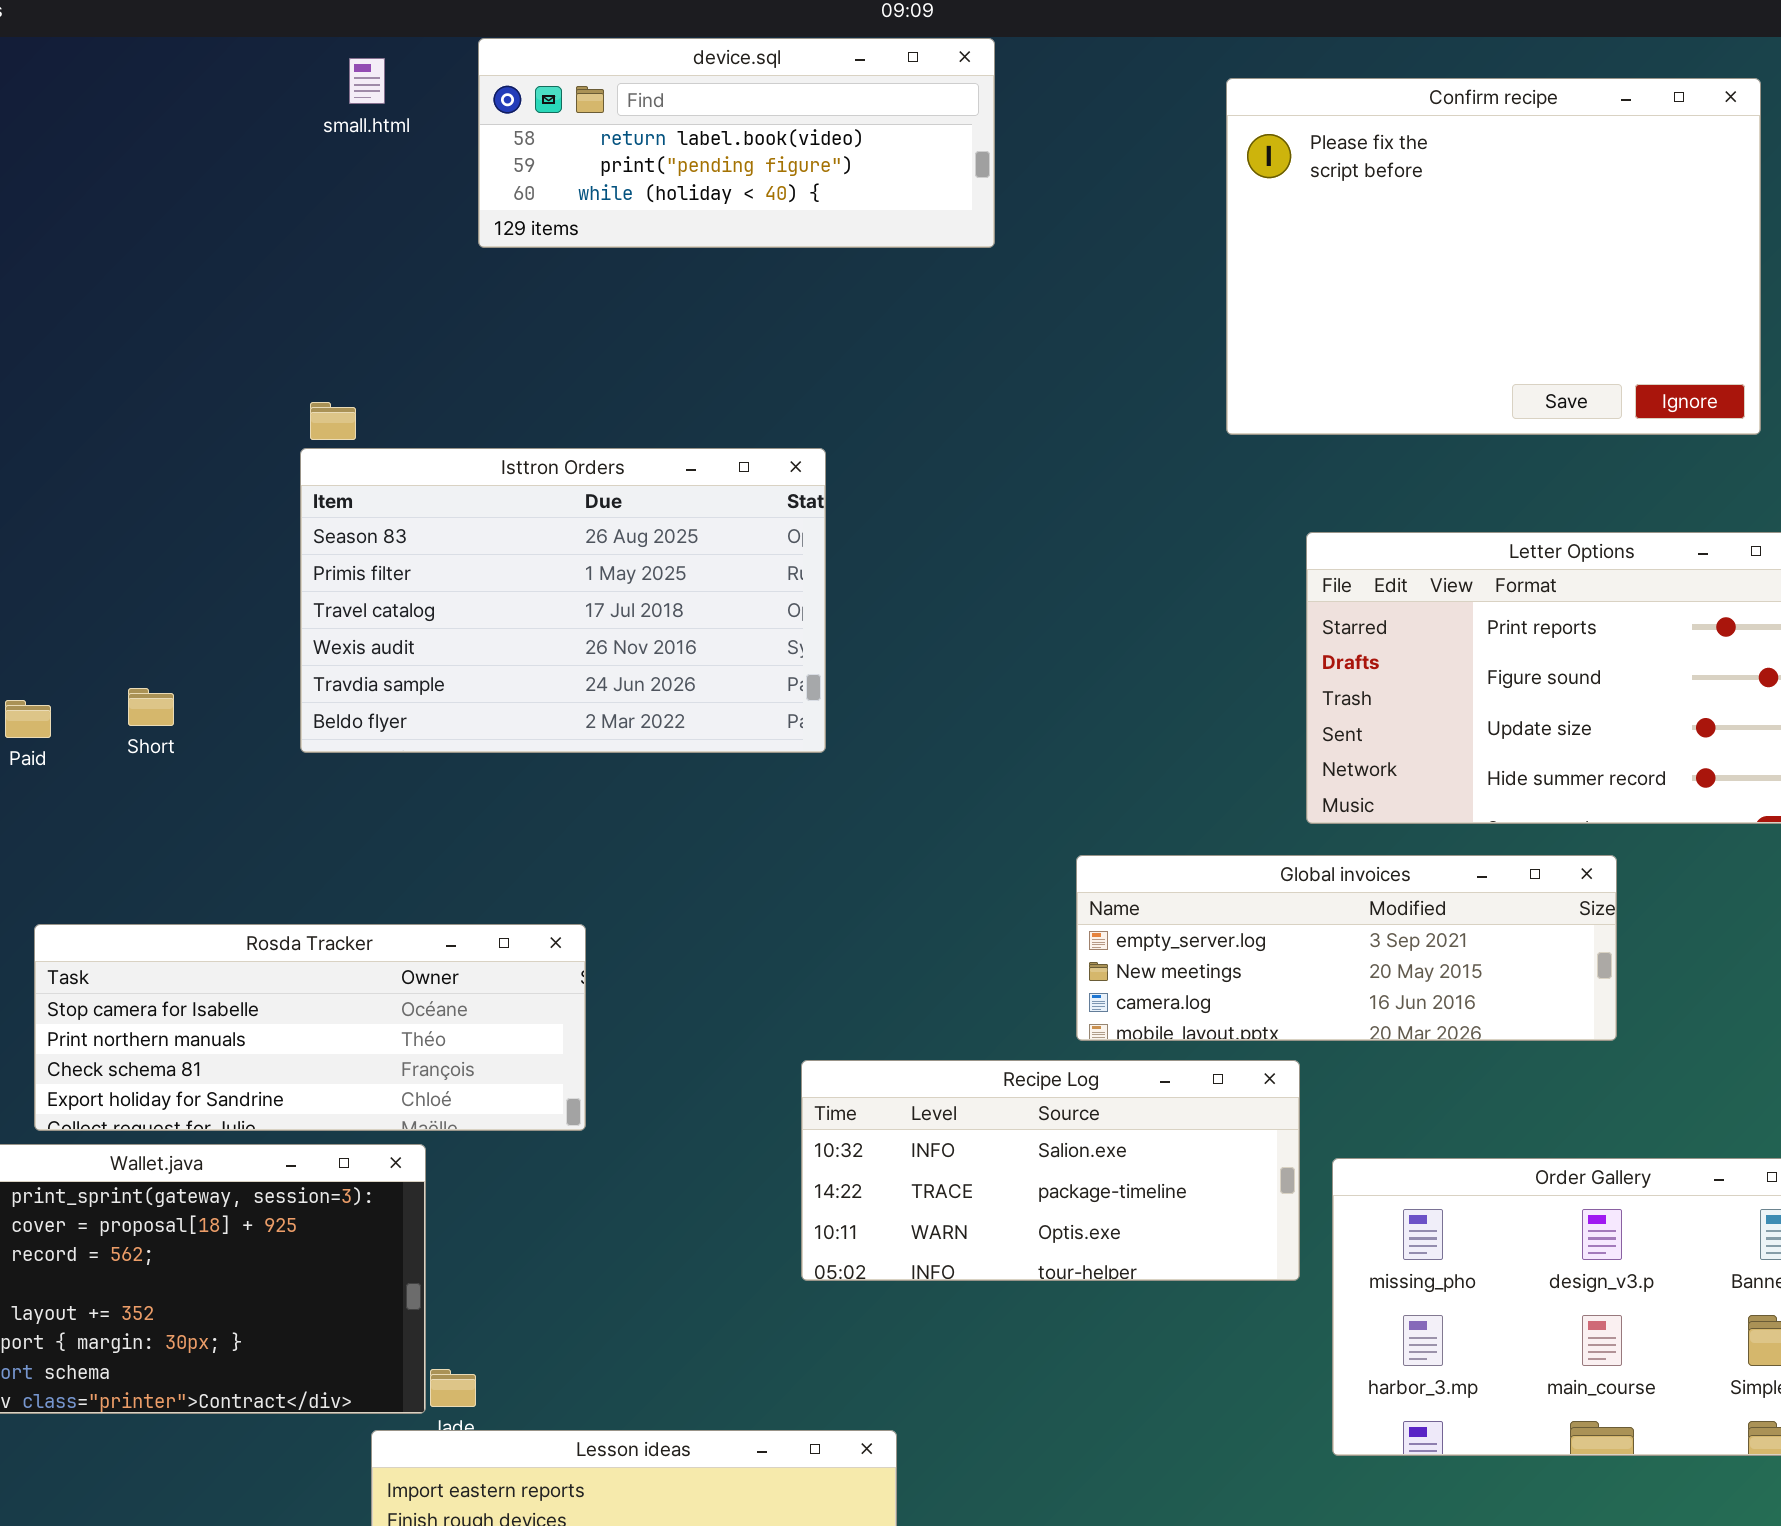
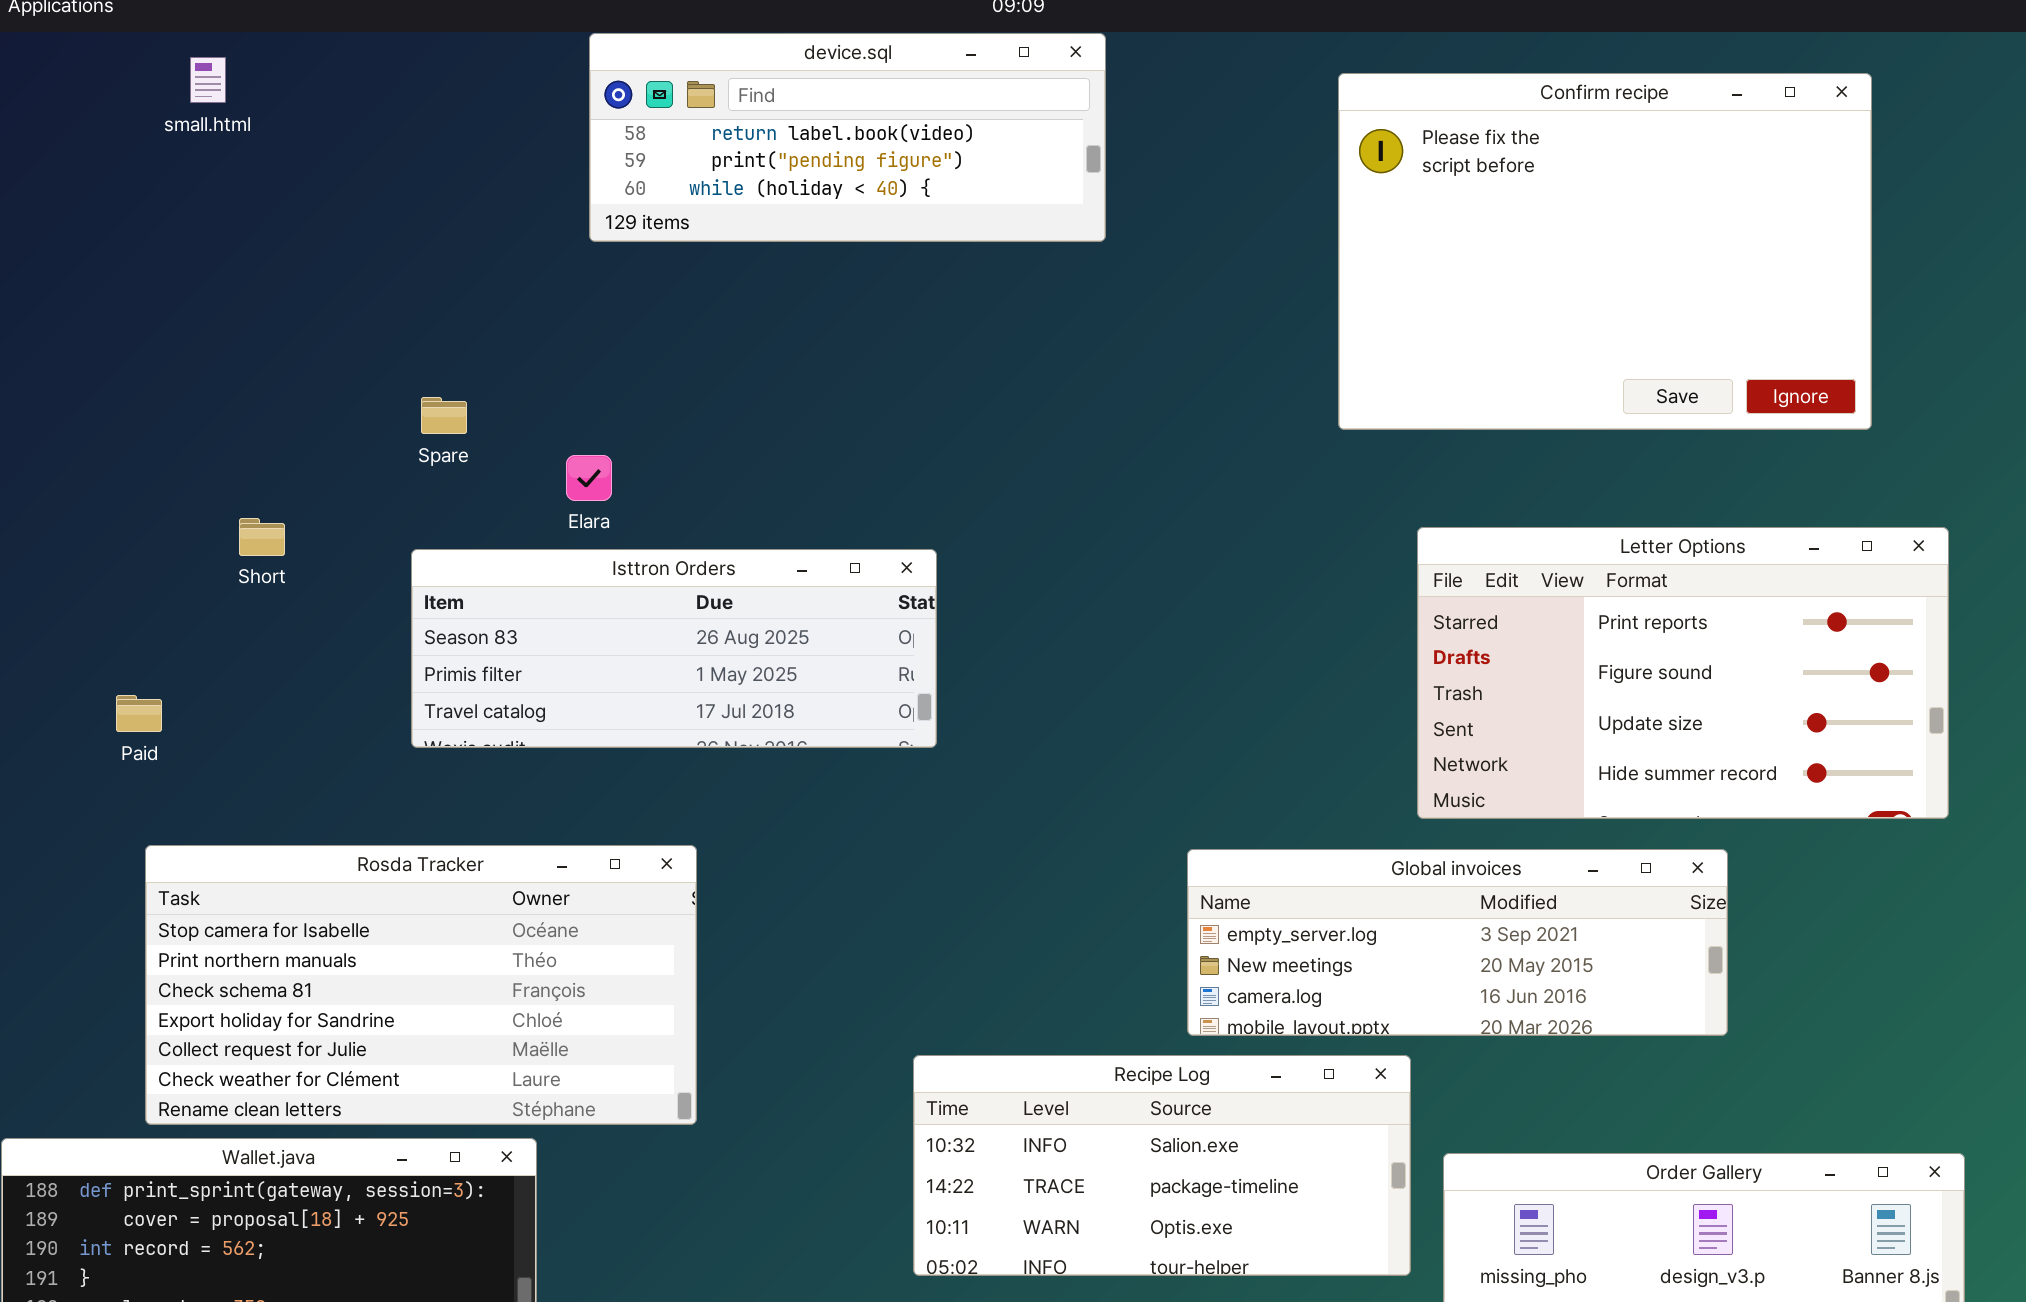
small.html: [349,58,385,104] -> [190,57,226,103], moved
Isttron Orders: [300,448,826,753] -> [411,549,937,748], resized
Short: [128,688,174,726] -> [239,518,285,556], moved
Rosda Tracker: [34,924,586,1131] -> [145,845,697,1125], resized

